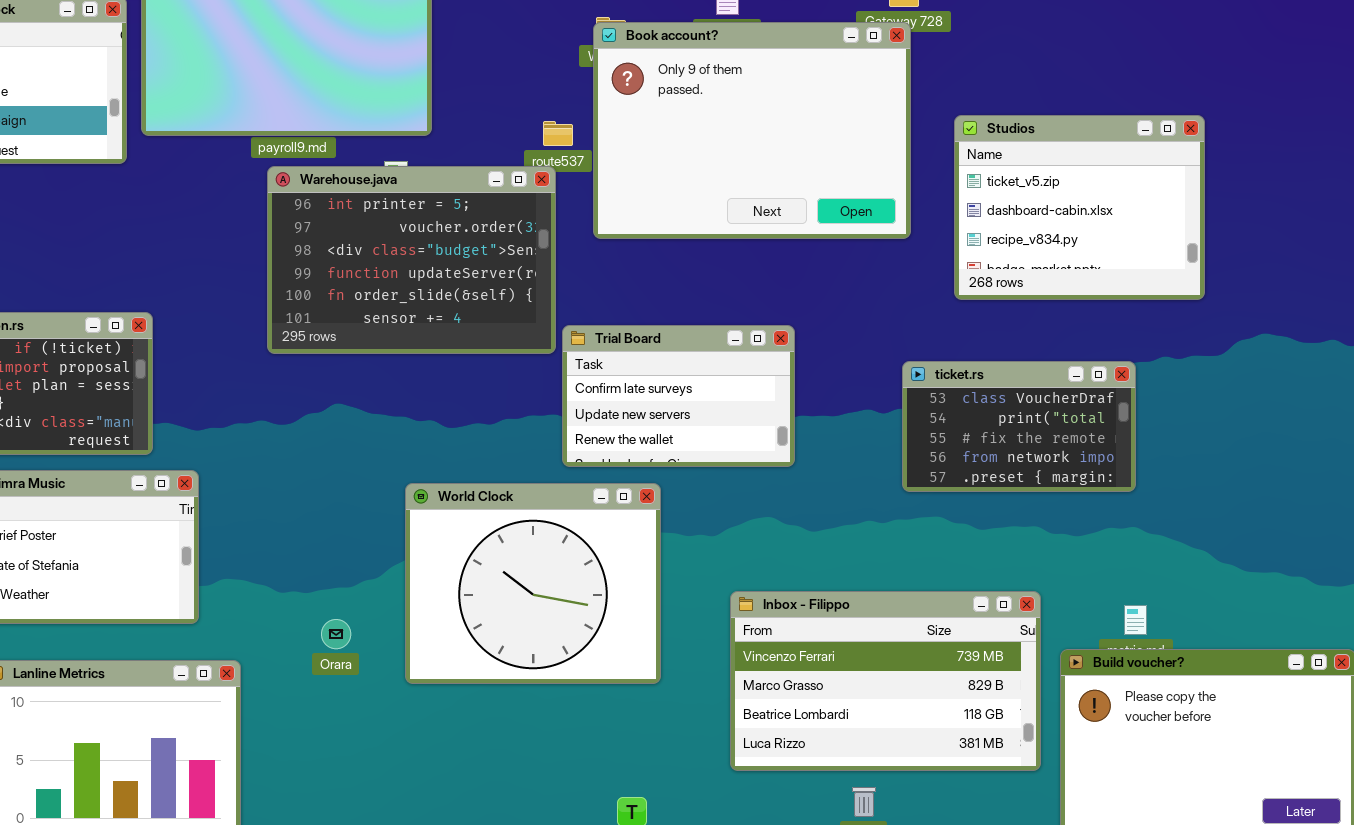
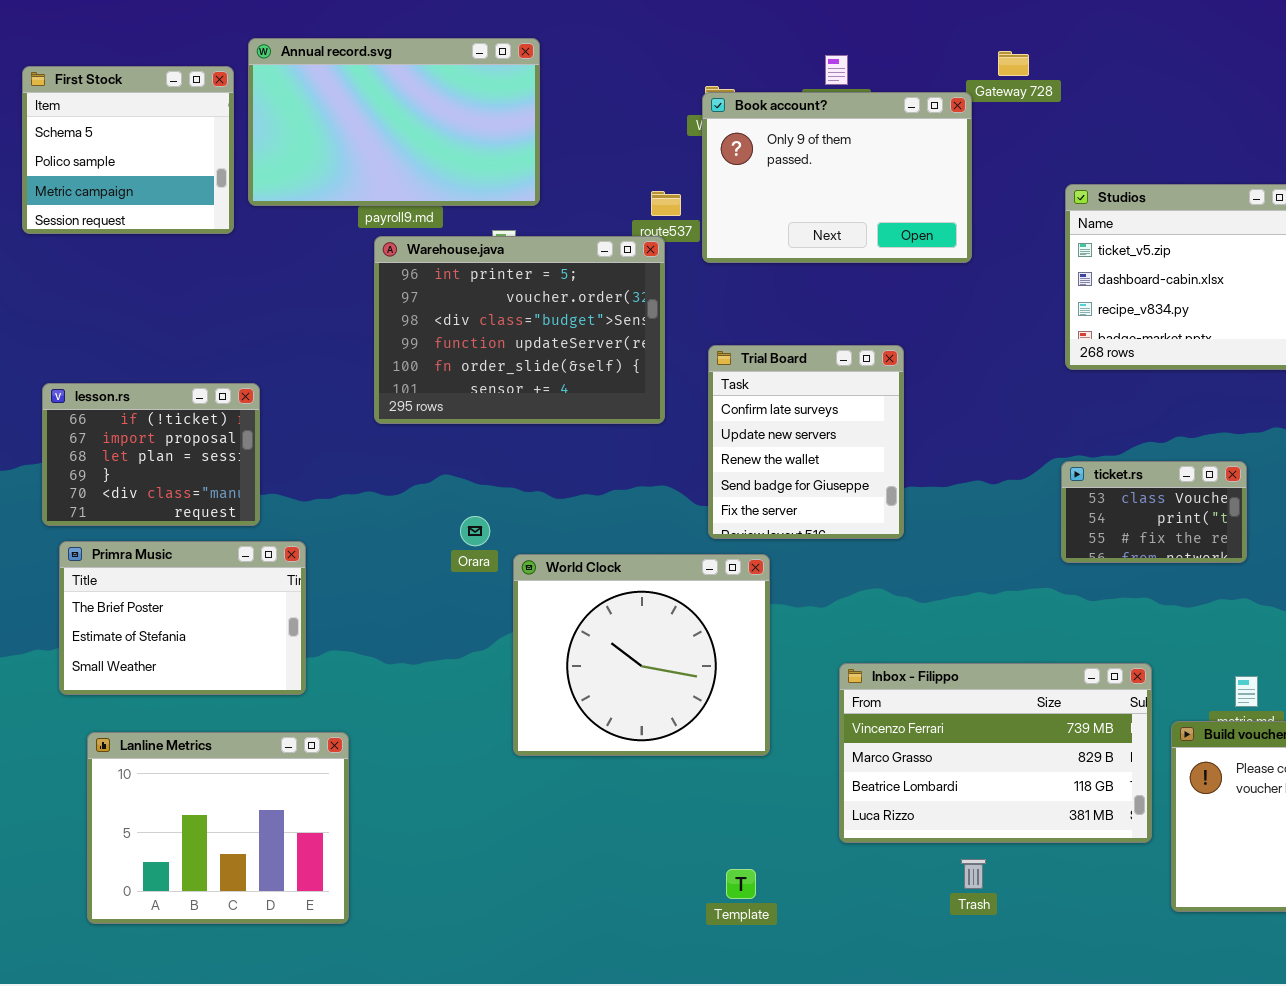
Book account?: [593,22,911,239] -> [702,92,972,263], resized
Trial Board: [562,325,795,467] -> [708,345,904,539], resized
ticket.rs: [902,361,1136,492] -> [1061,461,1247,563], resized
Orara: [321,619,351,649] -> [460,516,490,546], moved

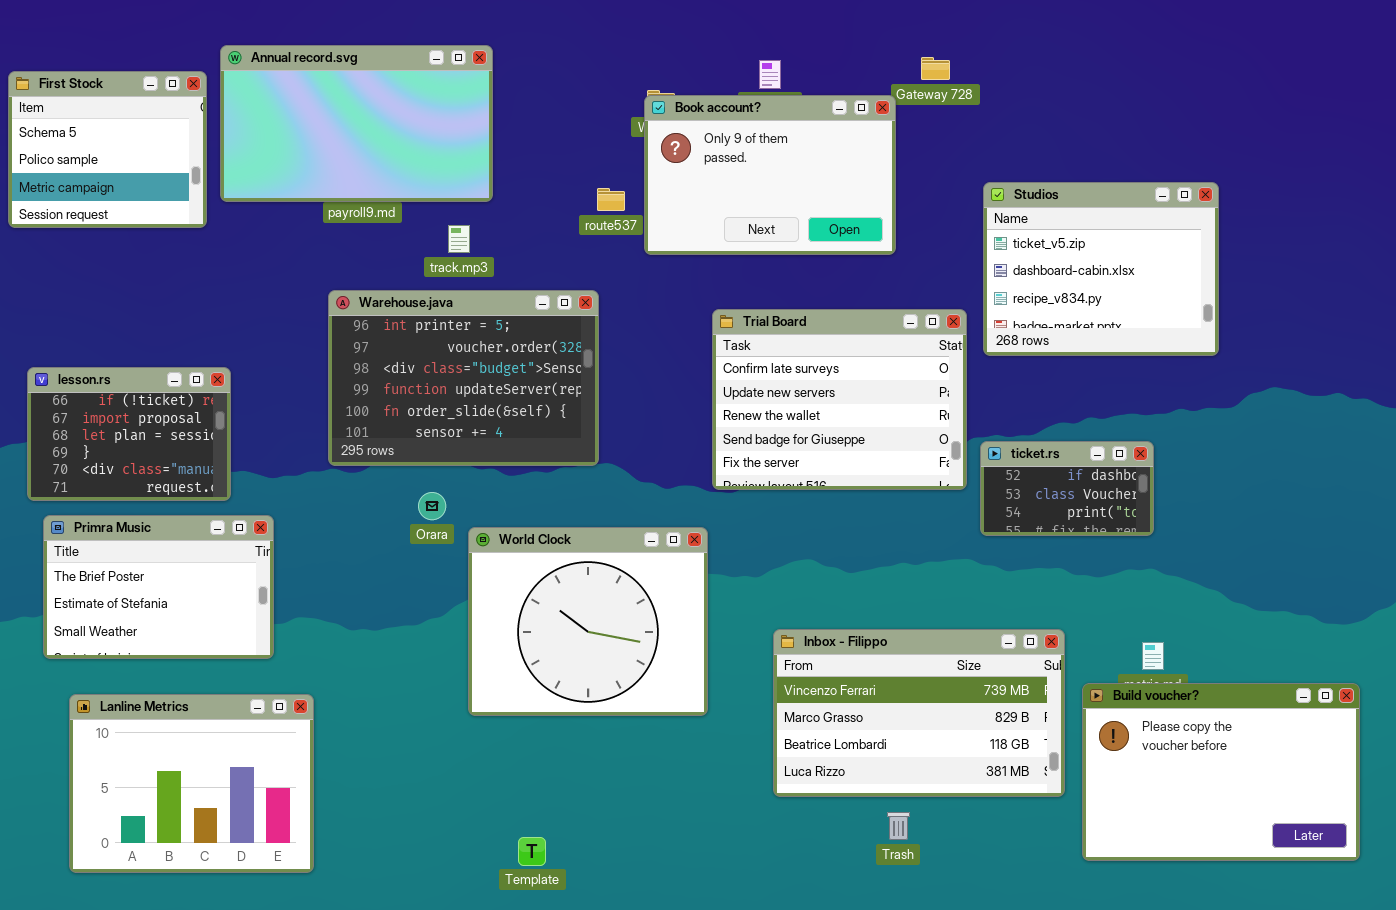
Warehouse.java: [374,236,665,424] -> [328,290,599,466], moved
Trial Board: [708,345,904,539] -> [712,309,967,490], moved, resized
ticket.rs: [1061,461,1247,563] -> [980,441,1154,536], scrolled up 1 row
Template: [726,869,756,899] -> [518,837,546,866], moved

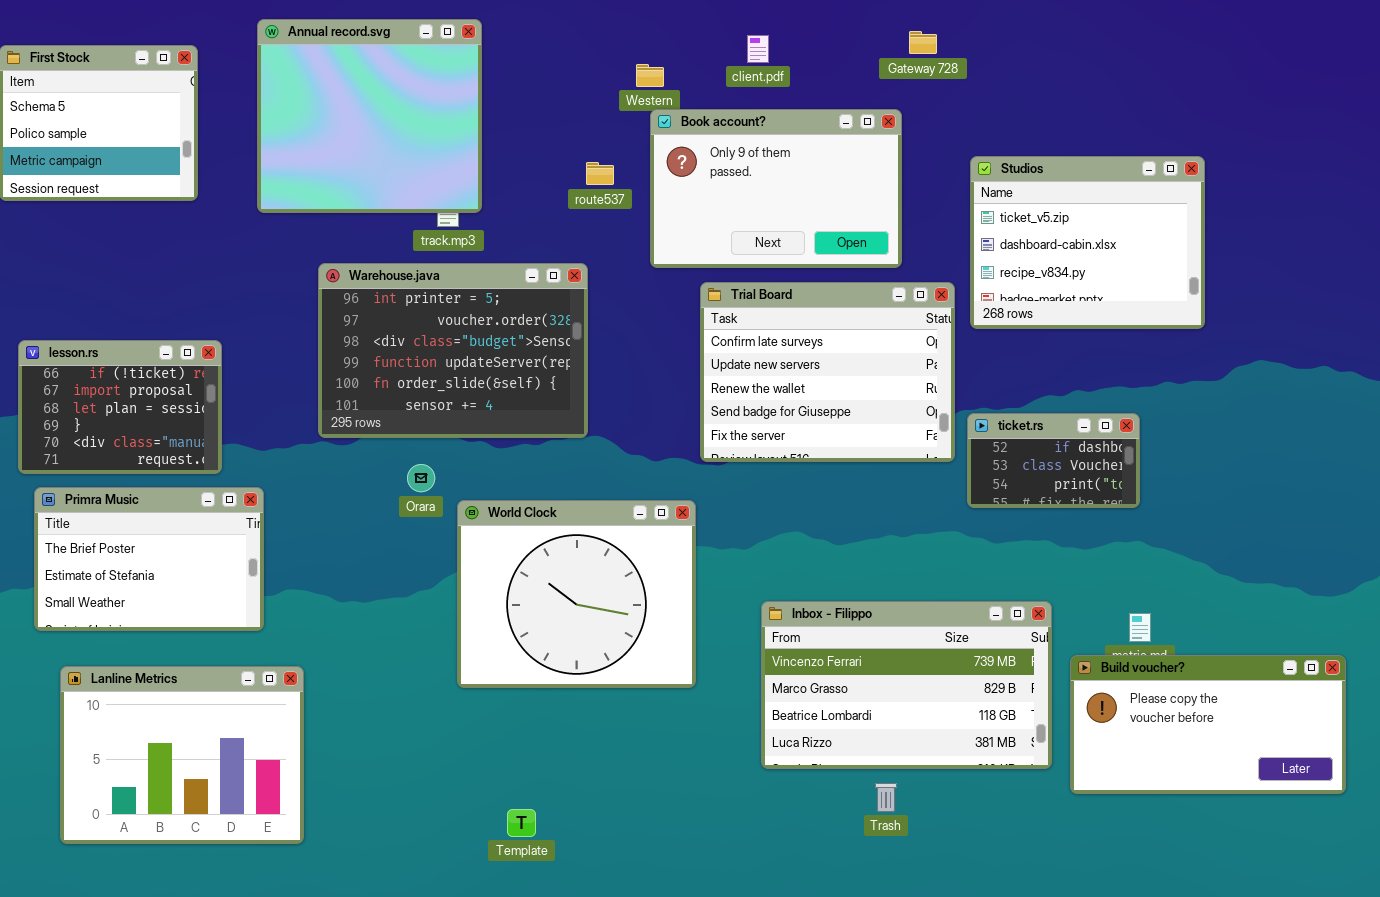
Annual record.svg: [220,45,493,202] -> [257,19,482,213], resized
Book account?: [644,95,896,255] -> [650,109,902,268], moved
Build voucher?: [1082,683,1360,861] -> [1070,655,1346,794], resized

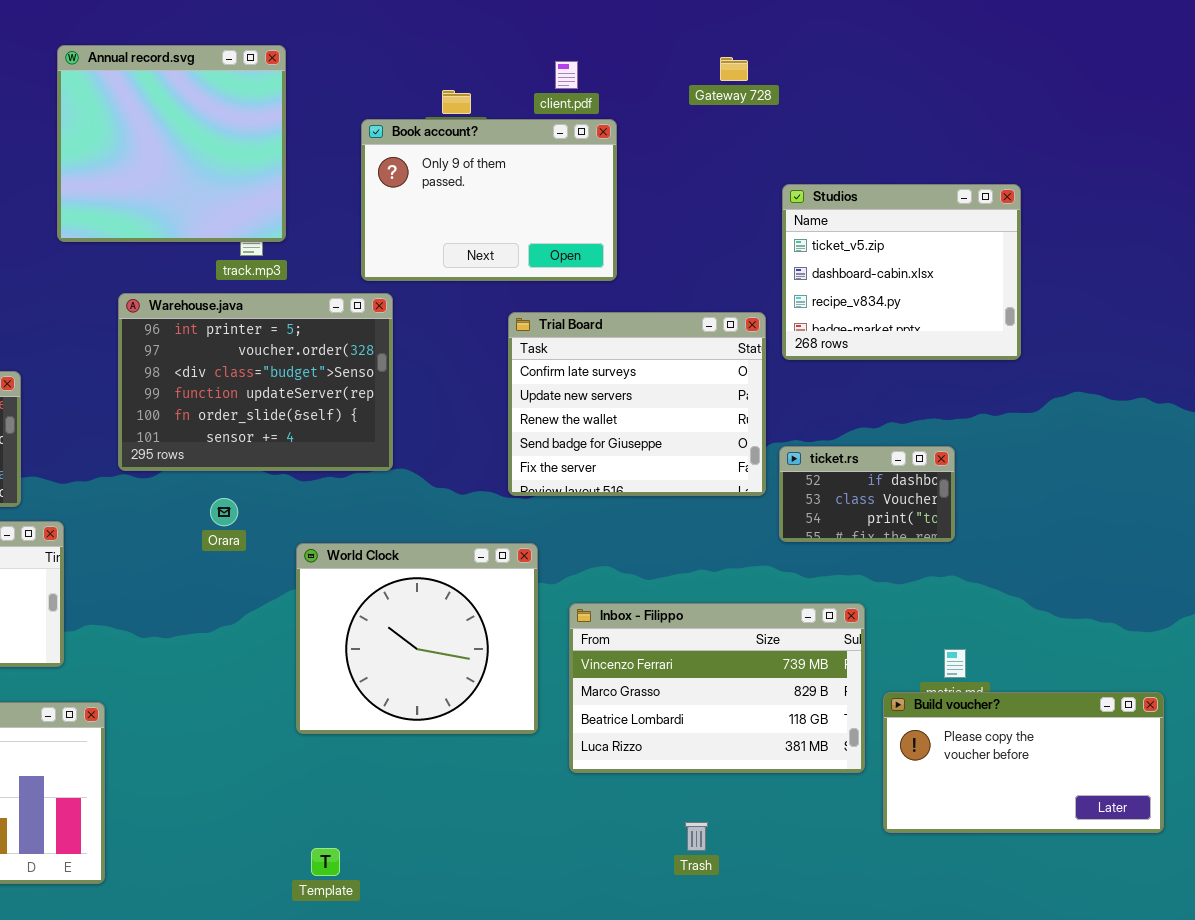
Book account?: [650,109,902,268] -> [361,119,617,281], moved
World Clock: [457,500,696,688] -> [296,543,538,734], moved
Inbox - Filippo: [761,601,1052,769] -> [569,603,865,773], moved

